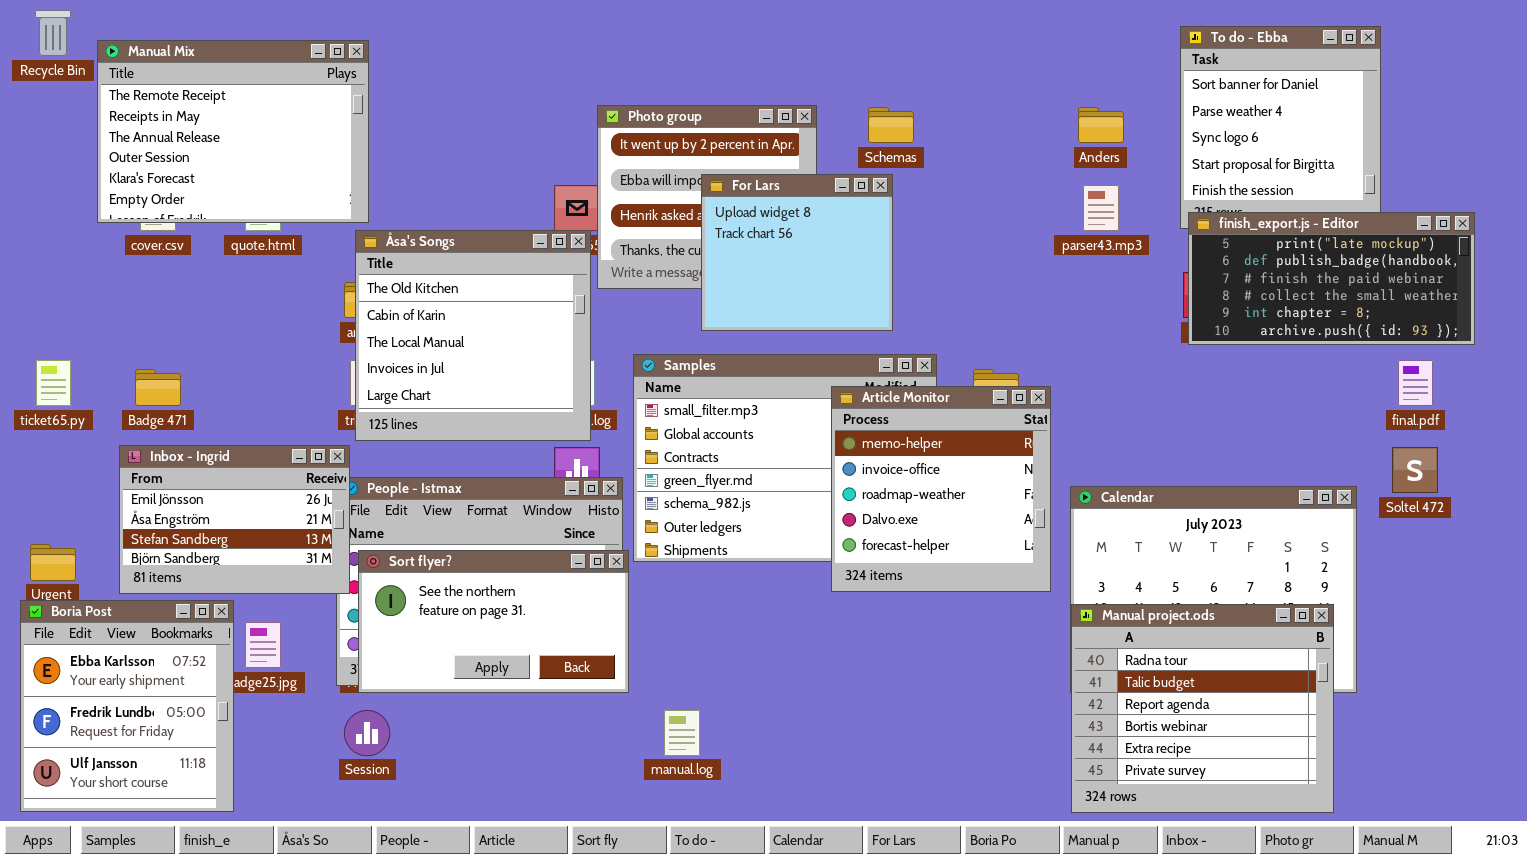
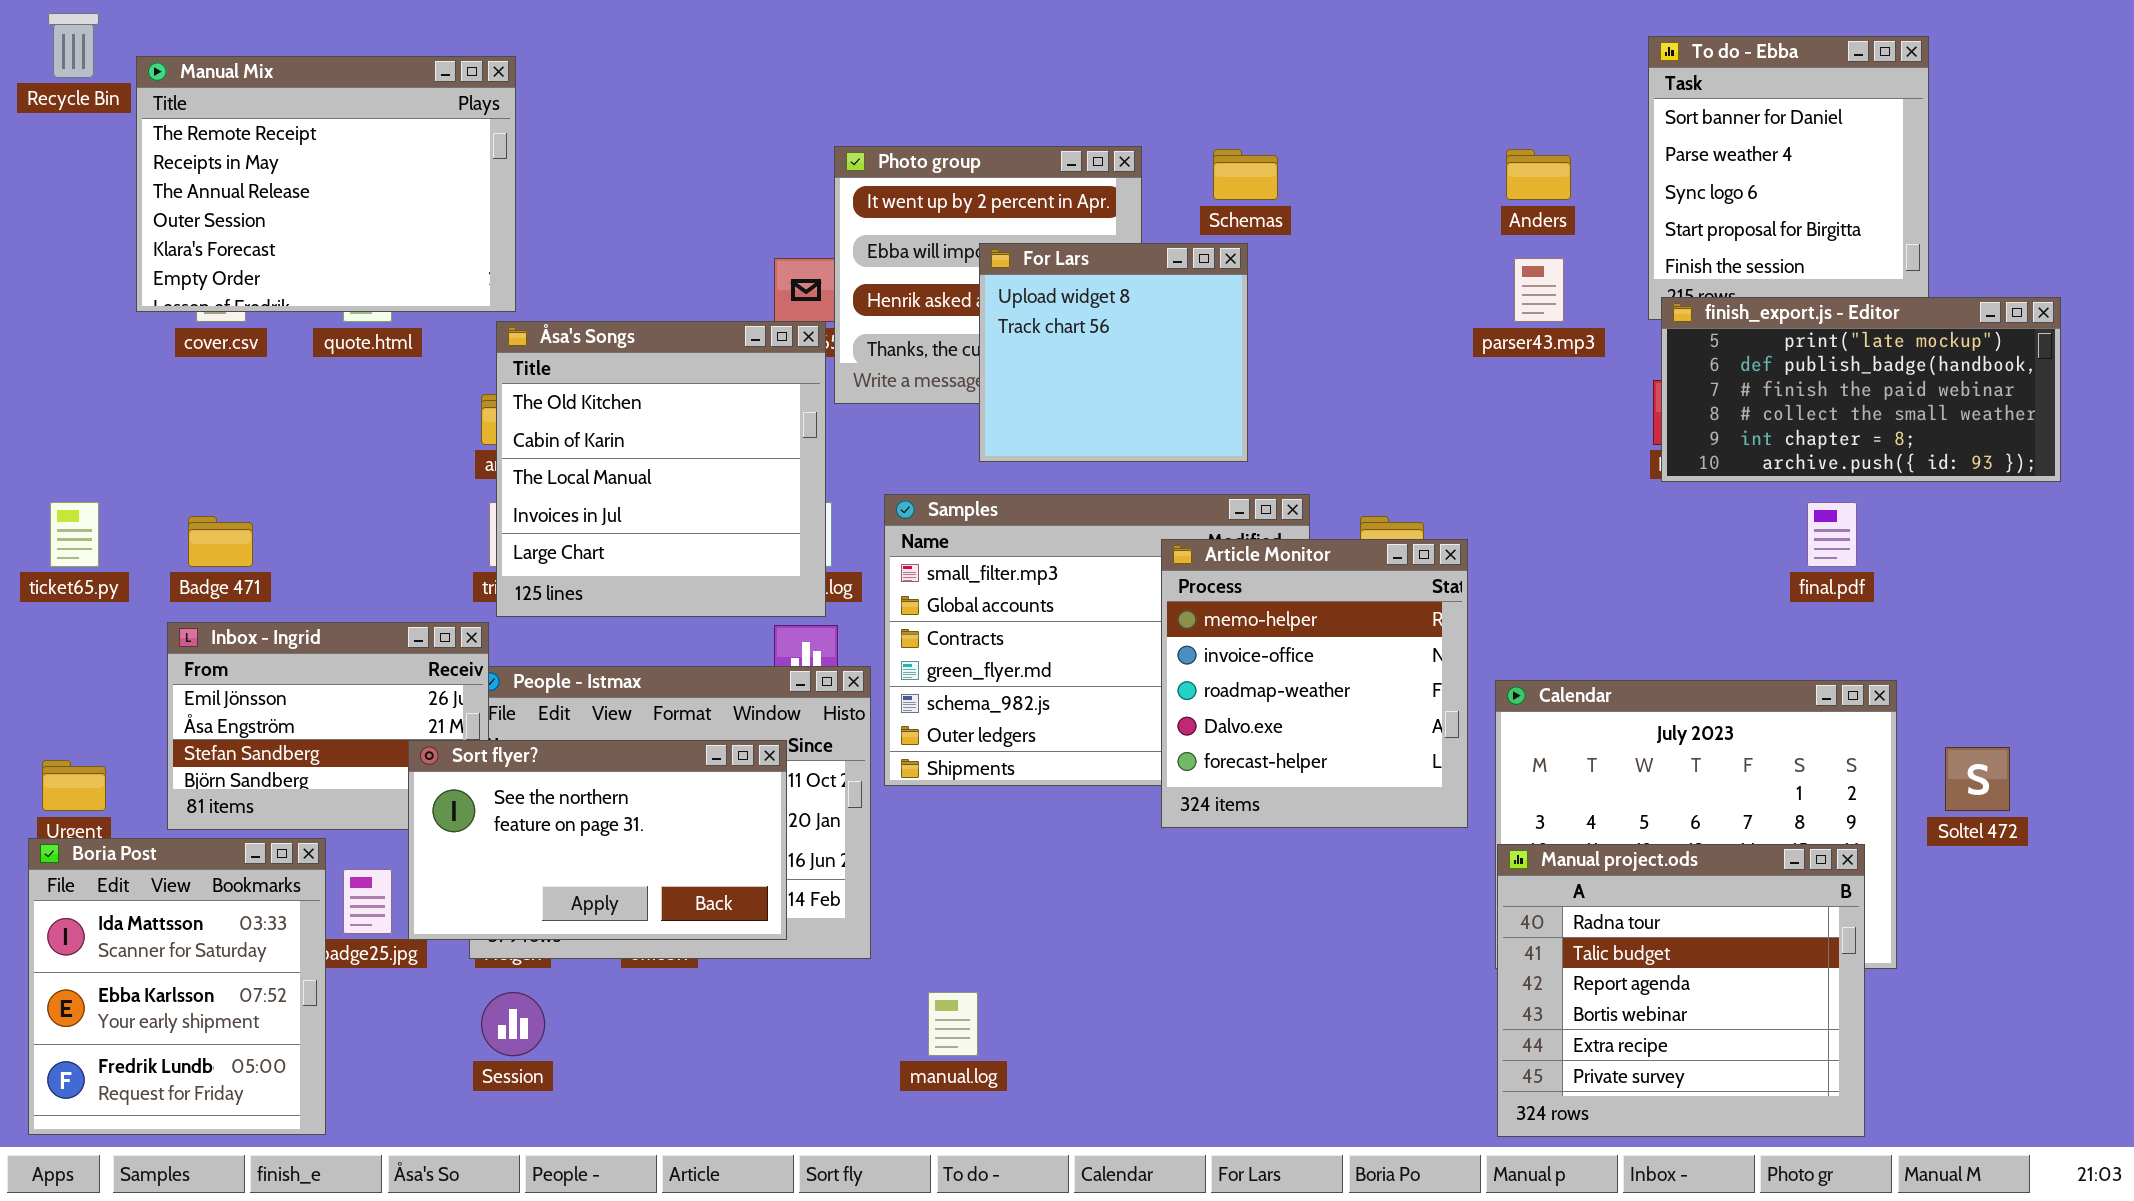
final.pdf: [1398,360,1433,406] -> [1807,502,1857,567], moved
Soltel 472: [1392,447,1438,493] -> [1945,747,2010,811], moved
Sort flyer?: [358,550,629,693] -> [408,740,787,940], moved
Boria Post: [20,600,234,812] -> [28,838,326,1135], scrolled up 1 row

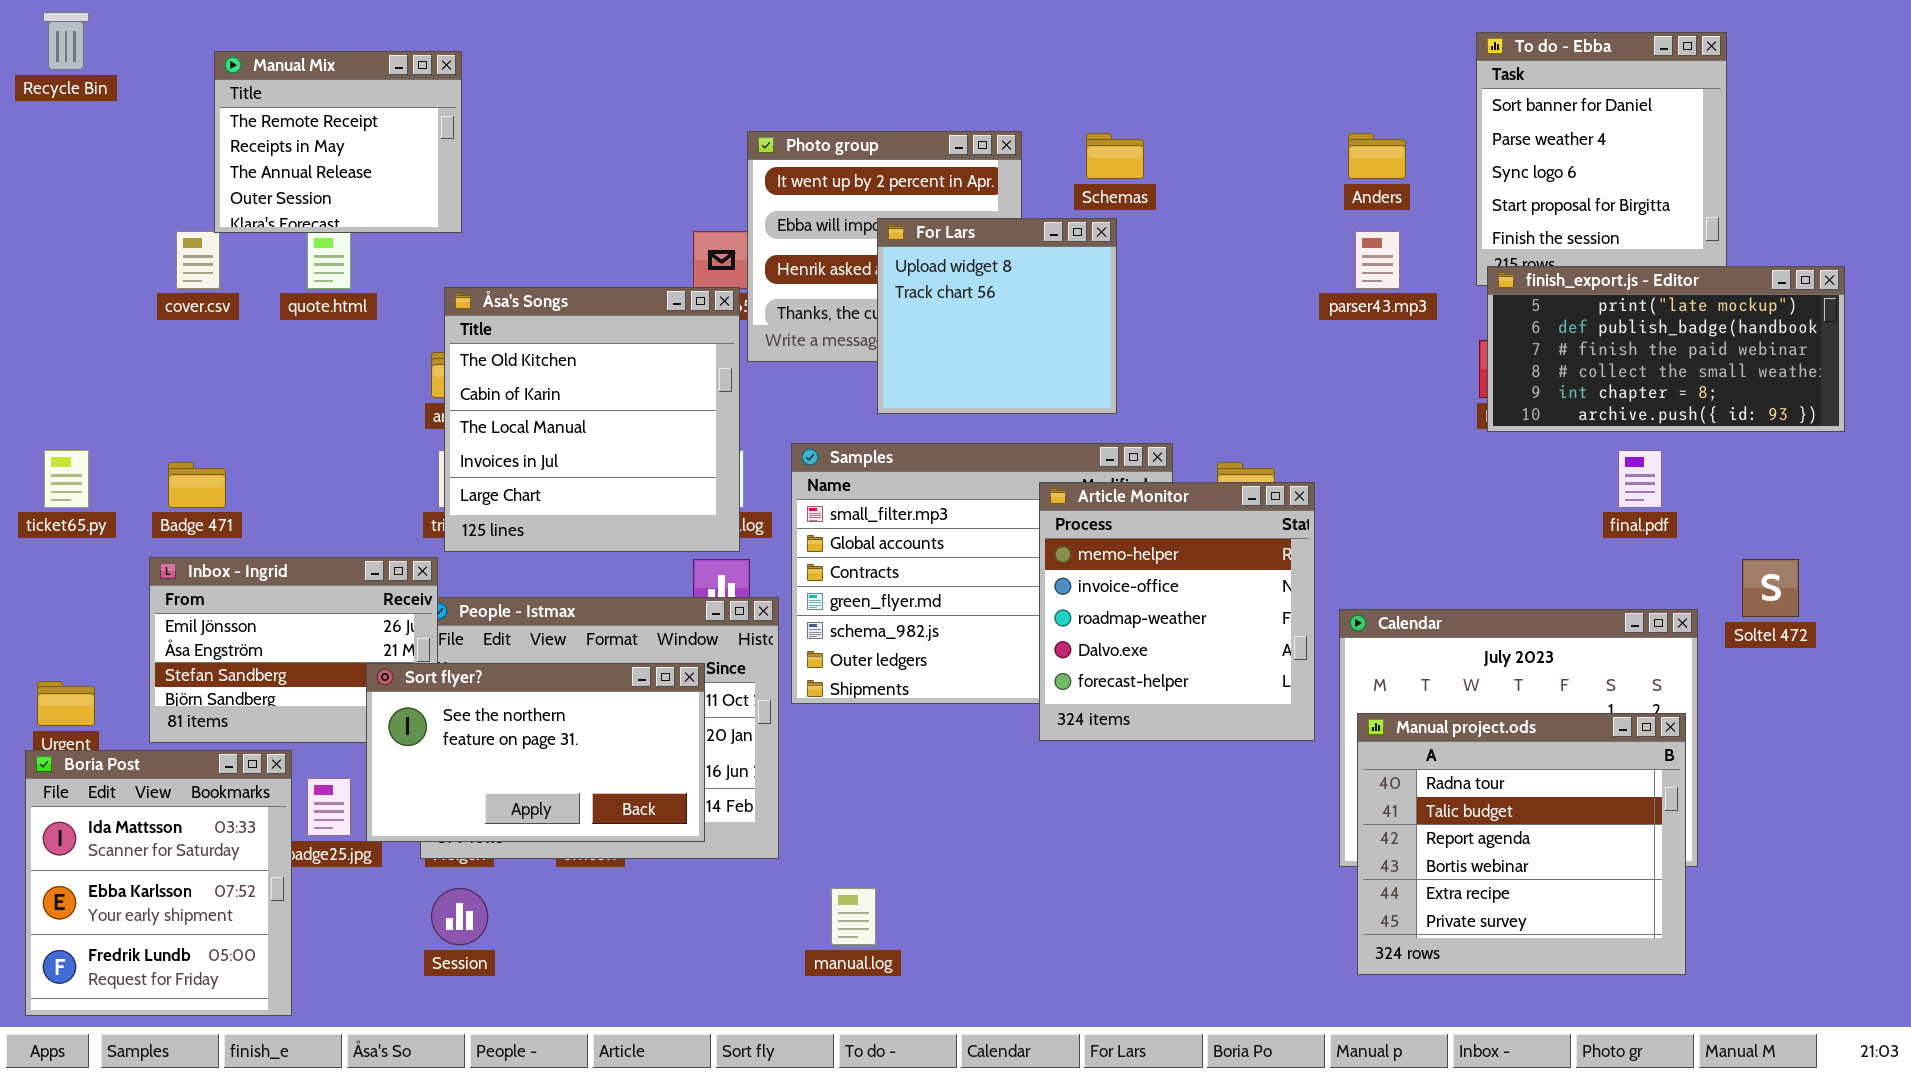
Manual Mix: [136,56,516,312] -> [214,51,462,233], resized
Soltel 472: [1945,747,2010,811] -> [1742,559,1799,617], moved
Manual project.ods: [1497,844,1865,1137] -> [1357,713,1686,975], moved

